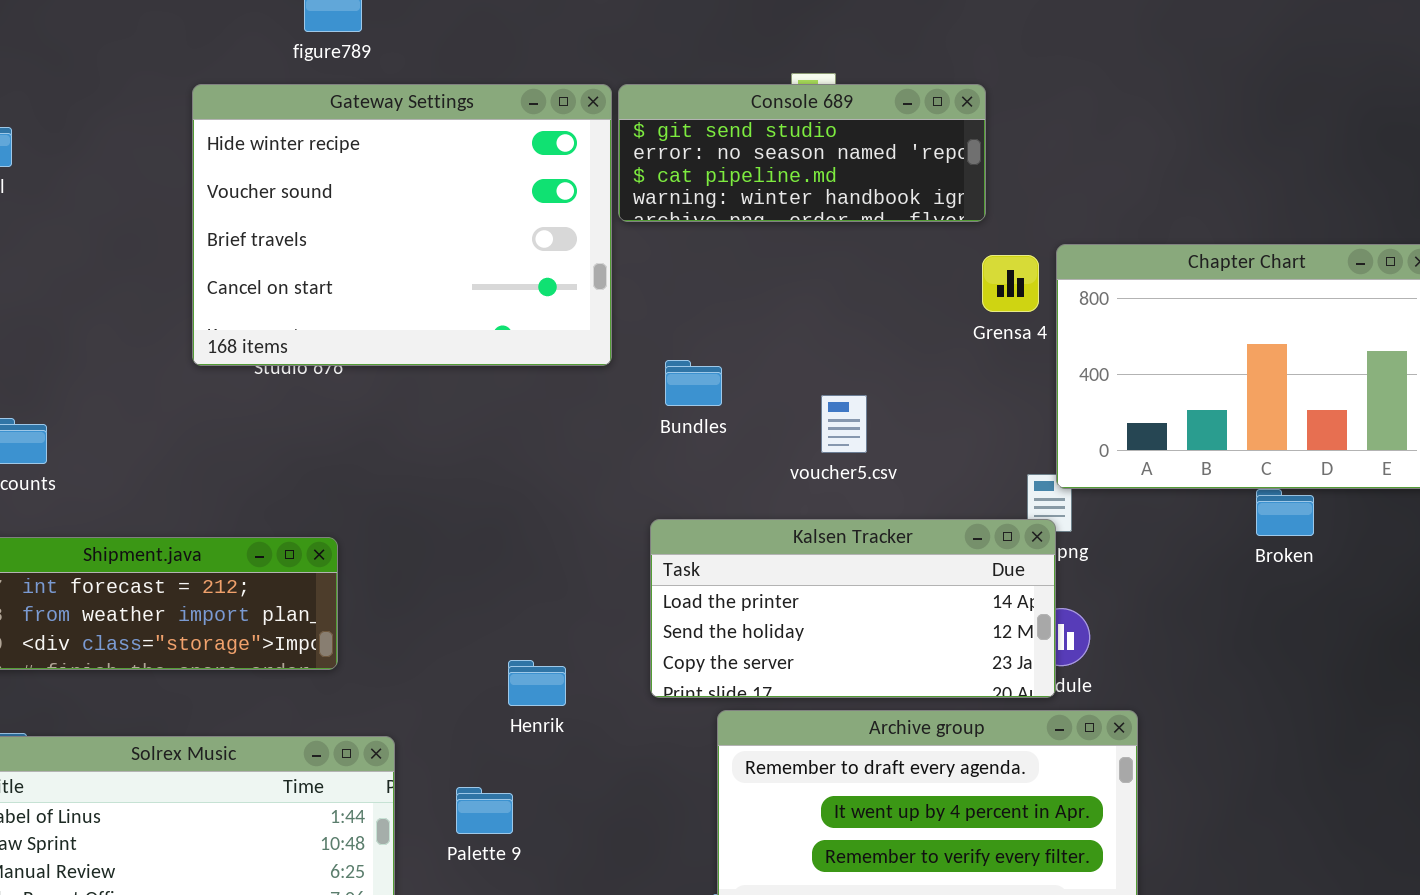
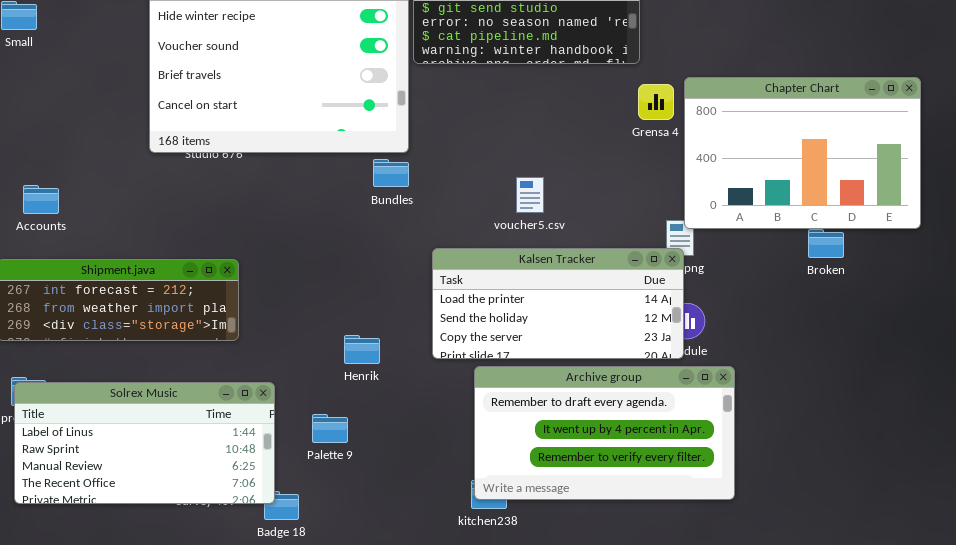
Bundles: [665,360,722,406] -> [373,159,409,187], moved
voucher5.csv: [821,395,867,453] -> [516,177,544,213], moved

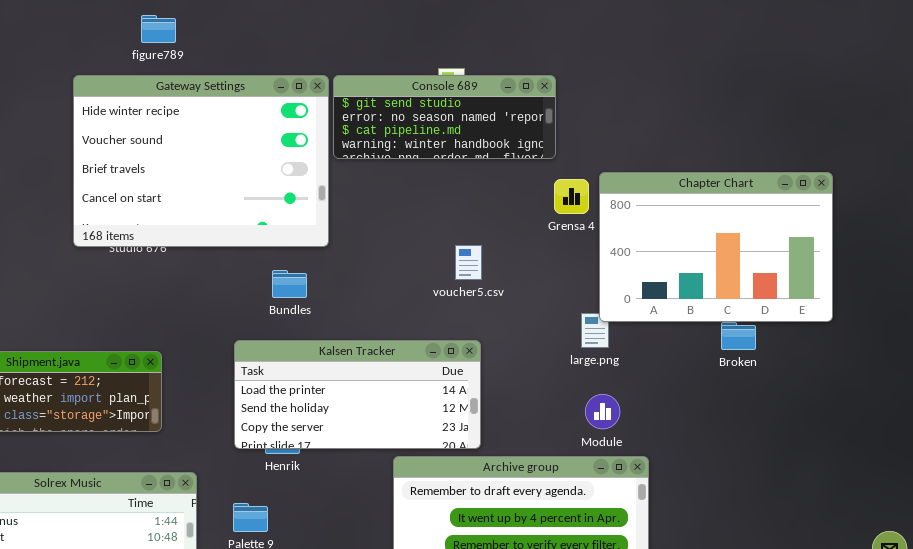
Bundles: [373,159,409,187] -> [272,270,307,298], moved
voucher5.csv: [516,177,544,213] -> [455,245,482,280], moved
Kalsen Tracker: [432,248,684,359] -> [234,340,481,449], moved

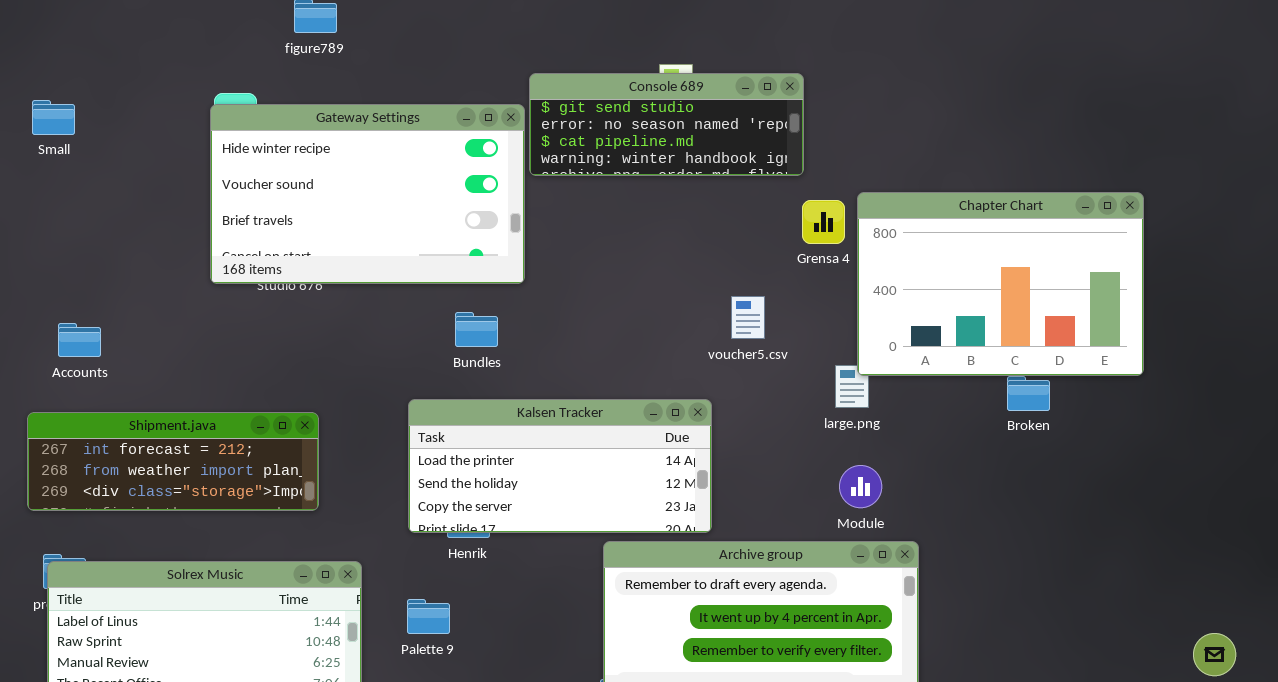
Gateway Settings: [73,75,329,247] -> [210,104,525,284], resized
voucher5.csv: [455,245,482,280] -> [731,296,765,339], moved

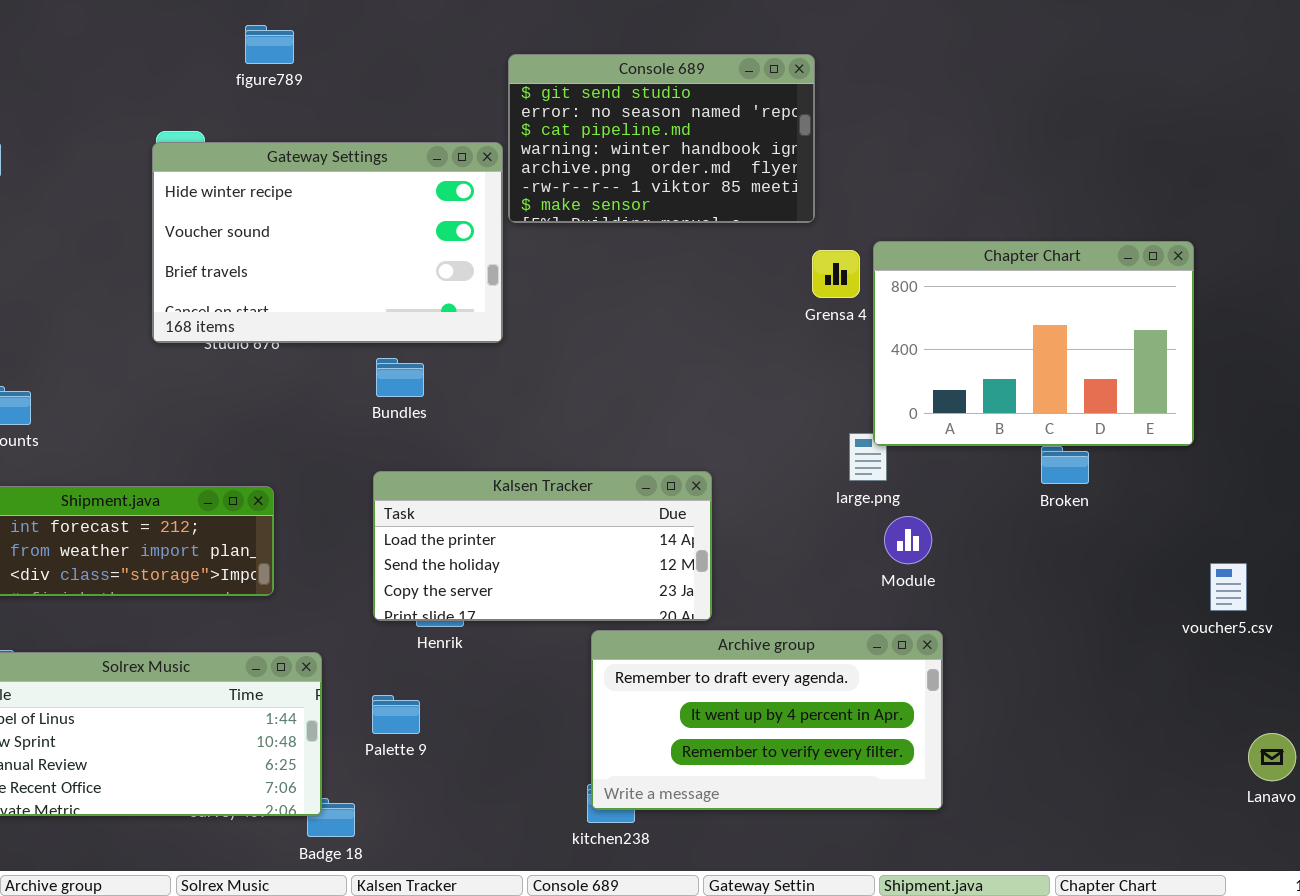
Console 689: [529,73,804,176] -> [508,54,815,223], resized
voucher5.csv: [731,296,765,339] -> [1210,563,1247,611], moved
Bundles: [455,312,498,347] -> [376,358,424,397], moved
Module: [839,465,882,508] -> [884,516,932,564], moved

